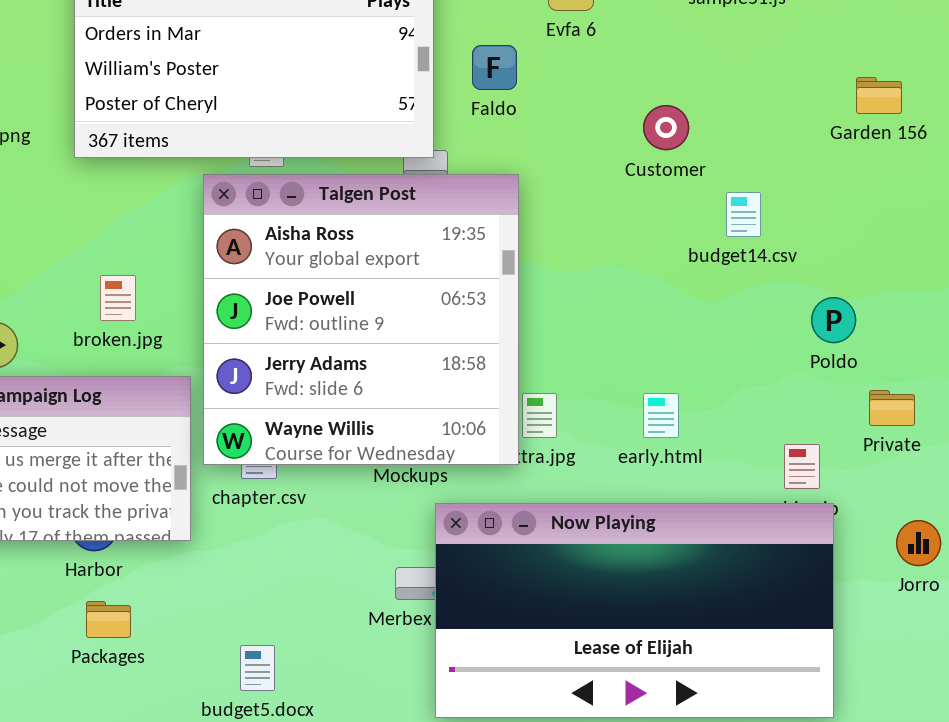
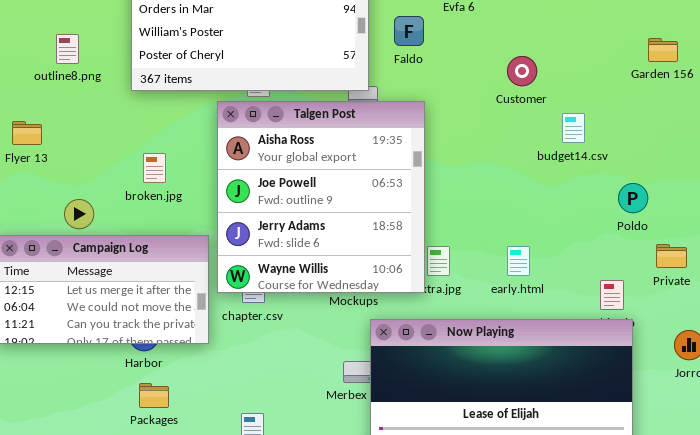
broken.jpg: [100,275,136,321] -> [143,153,166,183], moved

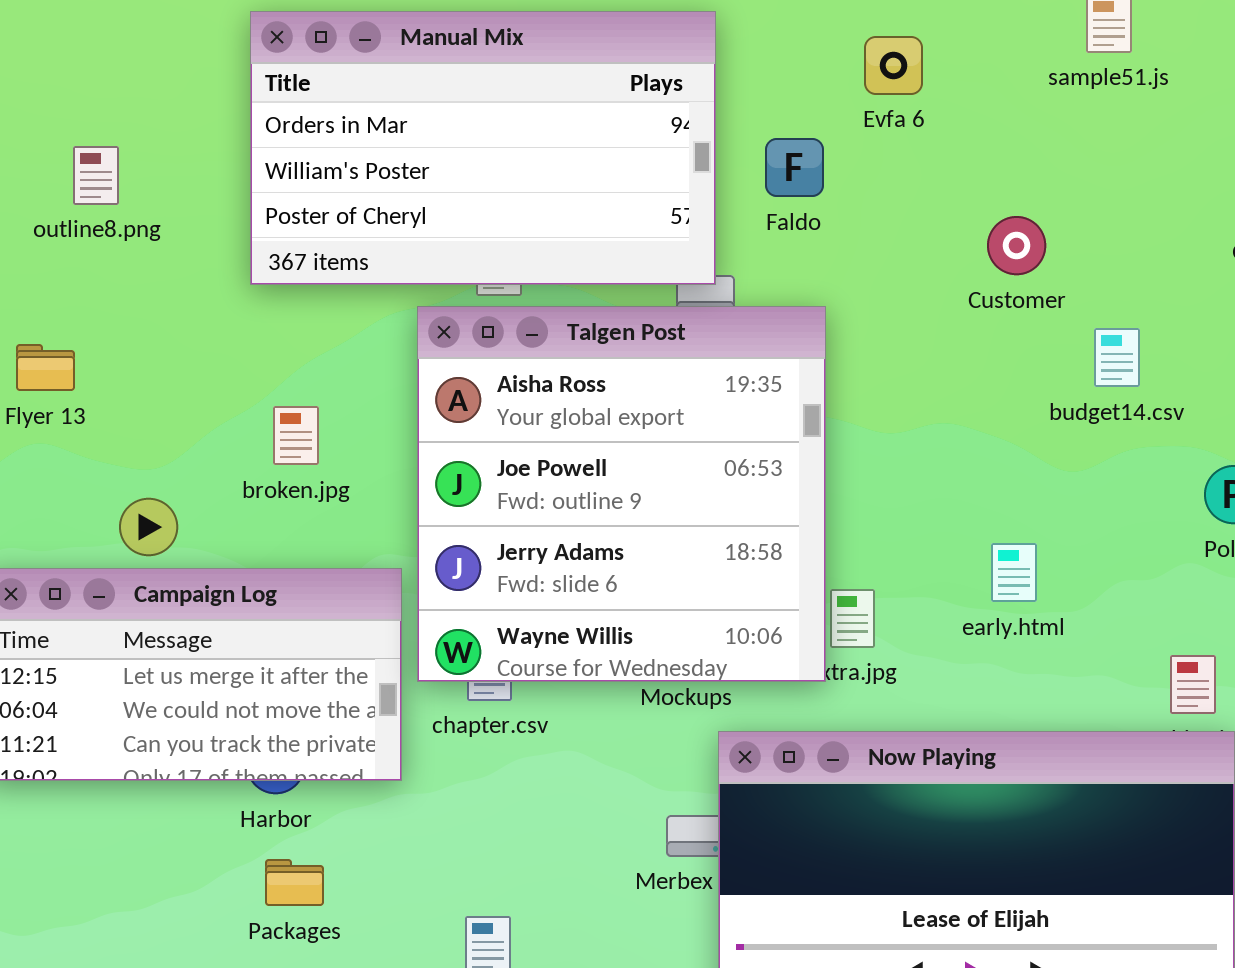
outline8.png: [56,34,79,64] -> [73,146,119,205], moved
early.html: [507,246,530,276] -> [991,543,1037,602], moved

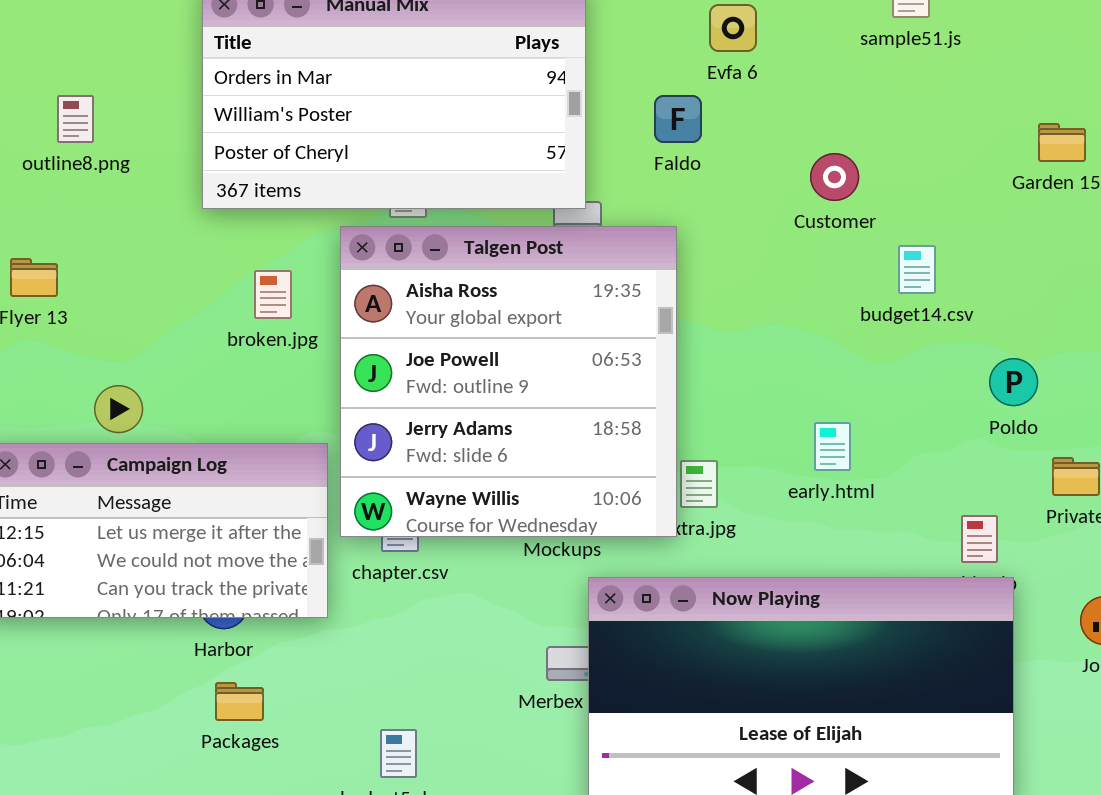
Faldo: [765,138,824,197] -> [654,95,702,143], moved
broken.jpg: [273,406,319,465] -> [254,270,292,319], moved

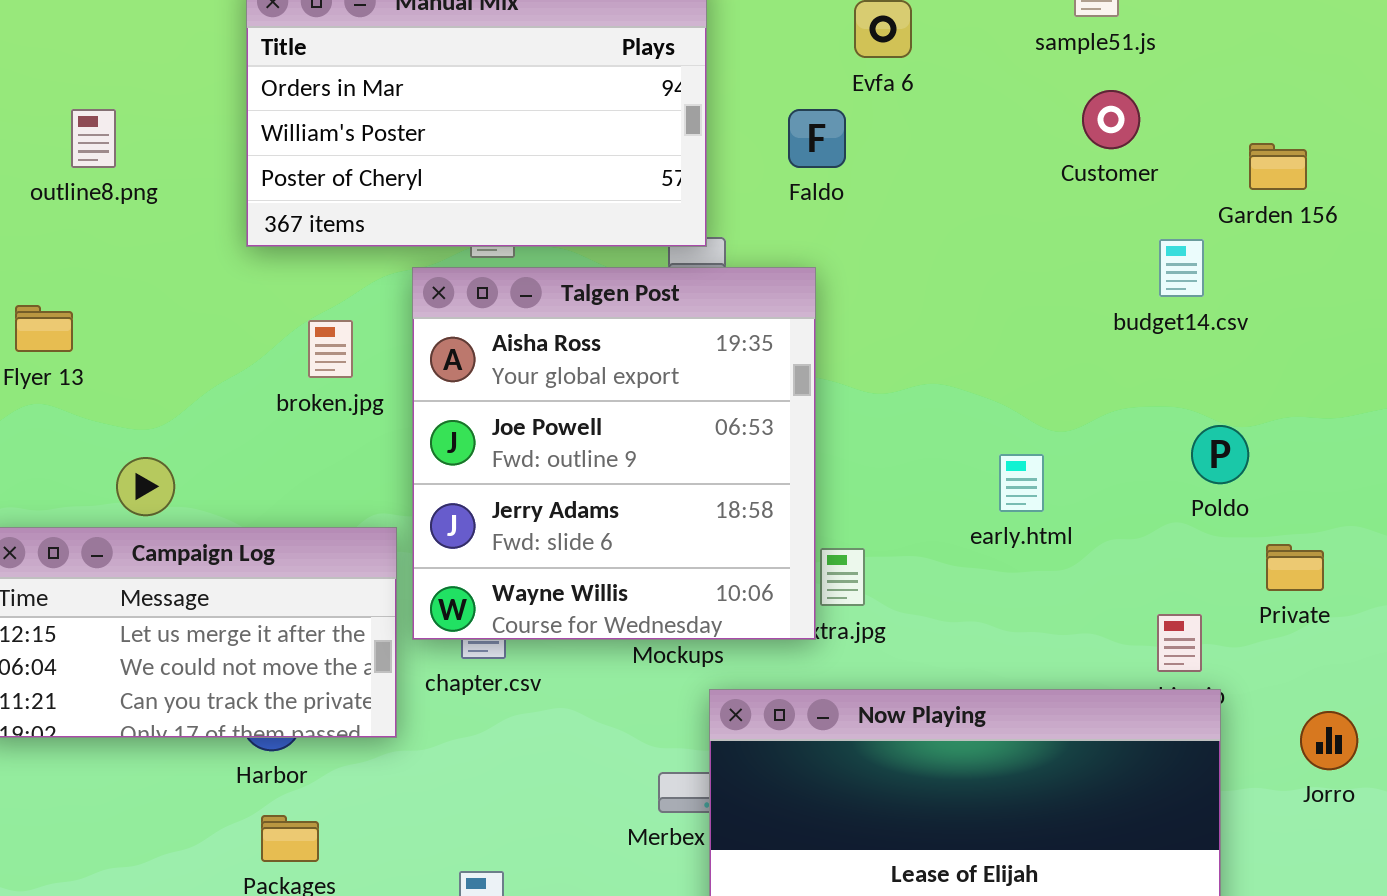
Customer: [810,153,859,201] -> [1082,90,1140,149], moved
budget14.csv: [898,245,936,294] -> [1159,239,1204,297], moved
early.html: [814,422,851,471] -> [999,454,1044,512], moved

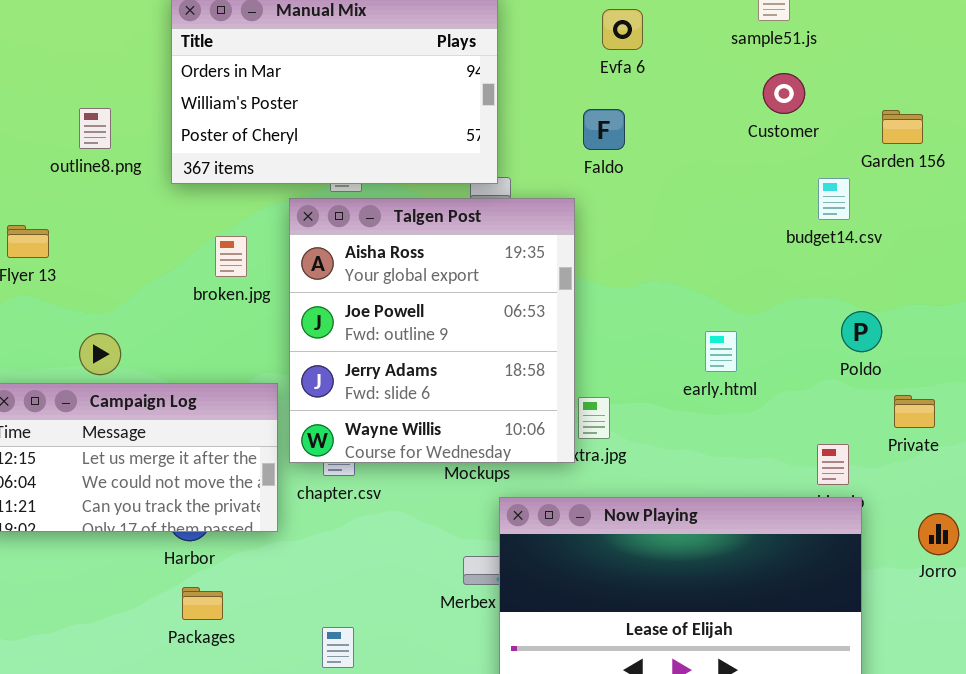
outline8.png: [71,109,116,168] -> [79,108,111,149], moved
Faldo: [788,109,846,168] -> [583,109,625,150], moved

